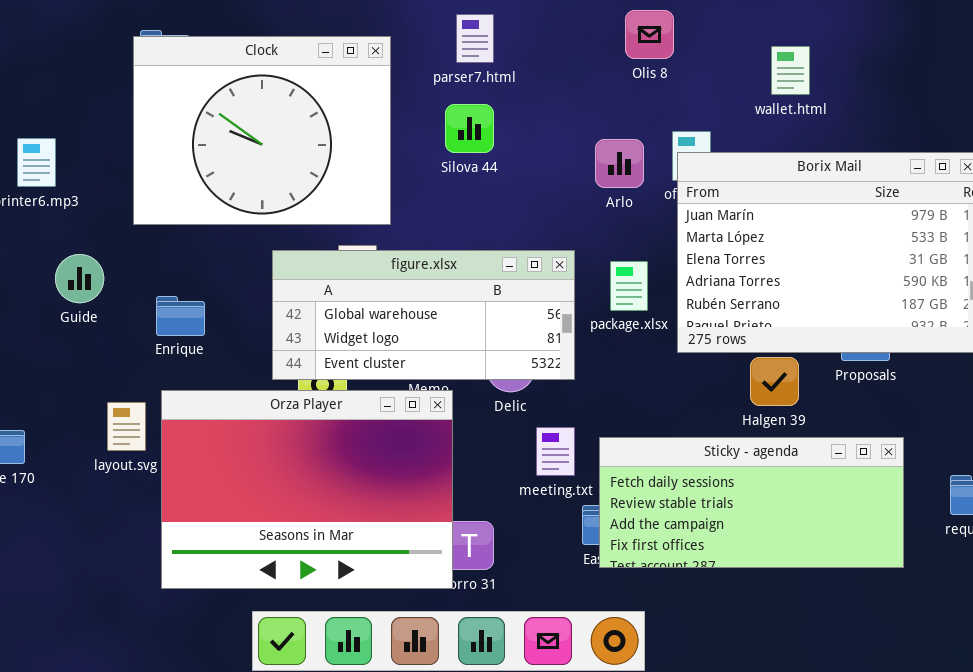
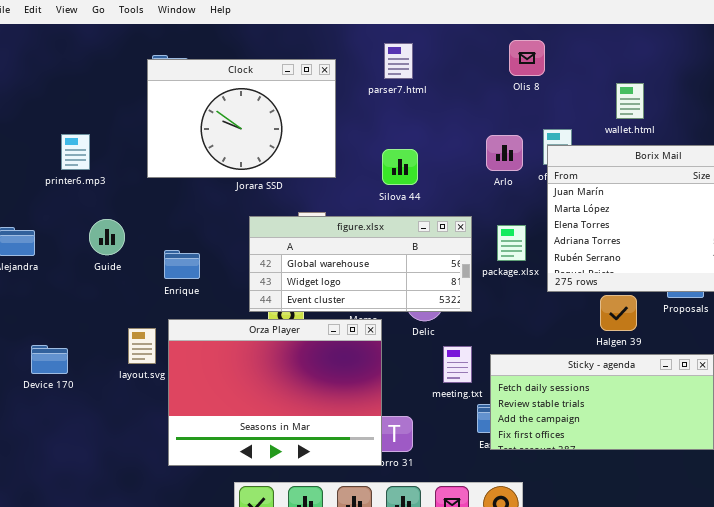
Clock: [133,36,391,225] -> [147,59,336,178], resized
wallet.html: [771,46,810,95] -> [616,83,644,119], moved
Silova 44: [445,104,494,153] -> [382,149,418,185], moved

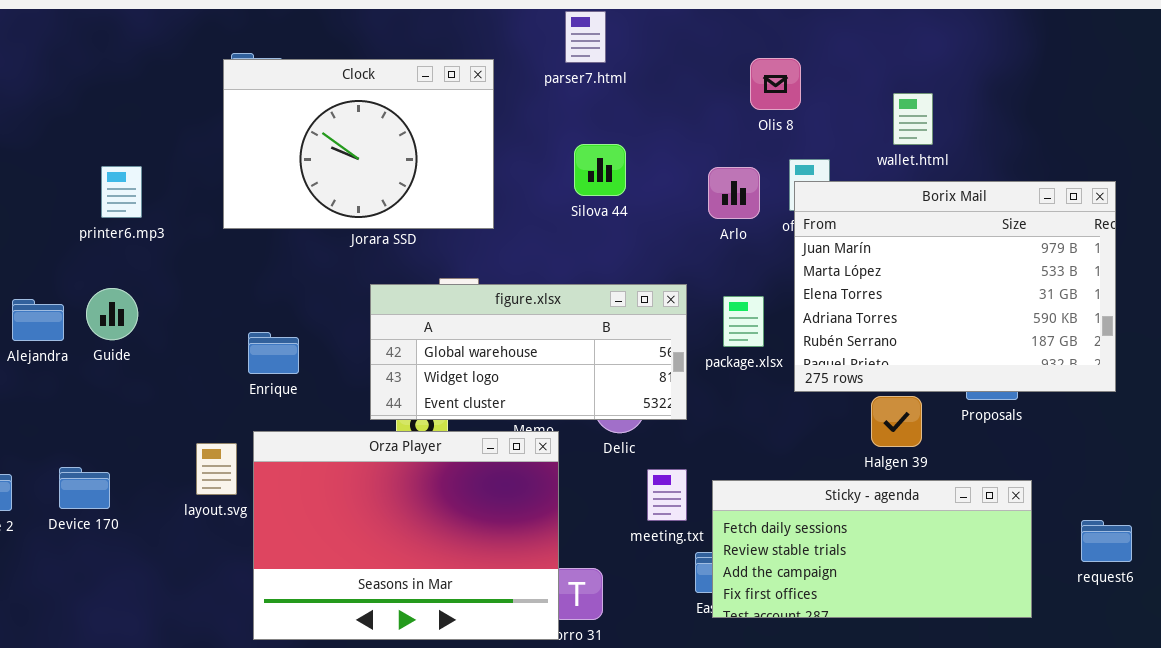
Olis 8: [509,40,545,76] -> [750,58,801,110], moved
parser7.html: [384,43,413,79] -> [565,11,606,63], moved
Silova 44: [382,149,418,185] -> [574,144,626,196], moved
Guide: [89,219,125,255] -> [86,288,138,340], moved

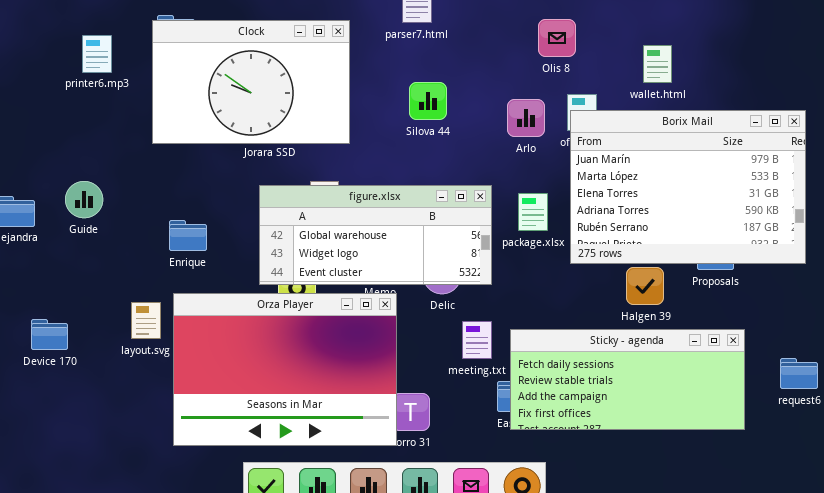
printer6.mp3: [101,166,142,218] -> [82,35,112,73], moved
Guide: [86,288,138,340] -> [65,181,103,218], moved

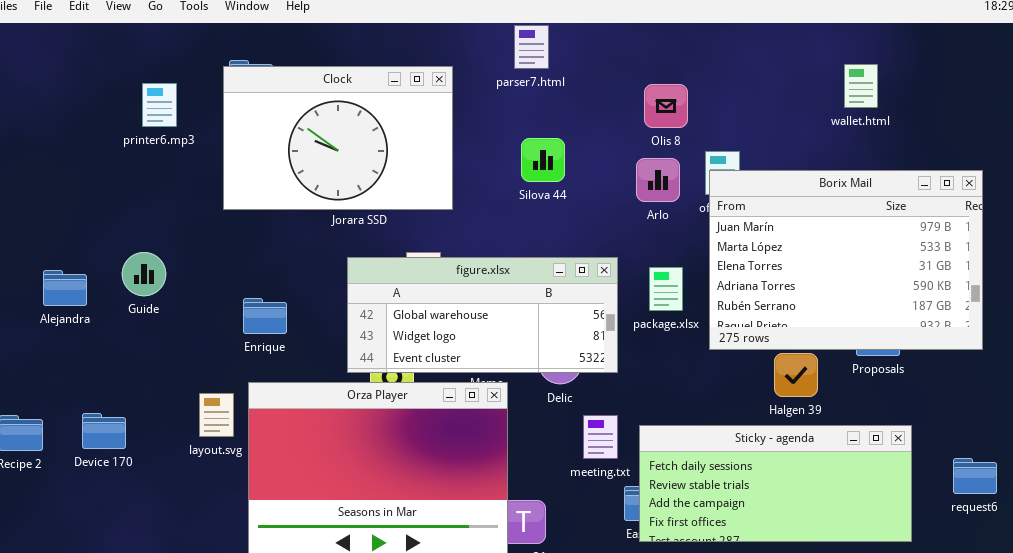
Olis 8: [538,19,576,57] -> [644,84,688,128], moved
wallet.html: [643,45,672,83] -> [844,64,878,108], moved

